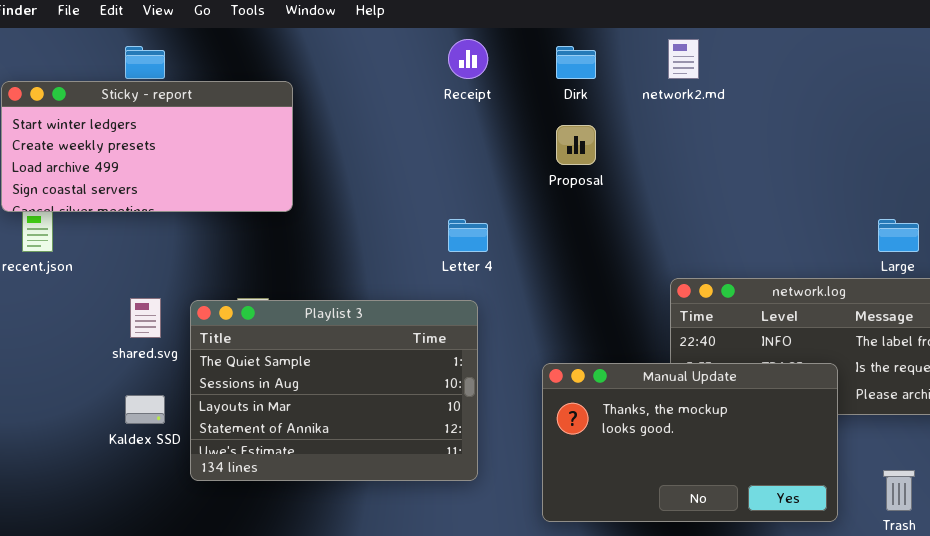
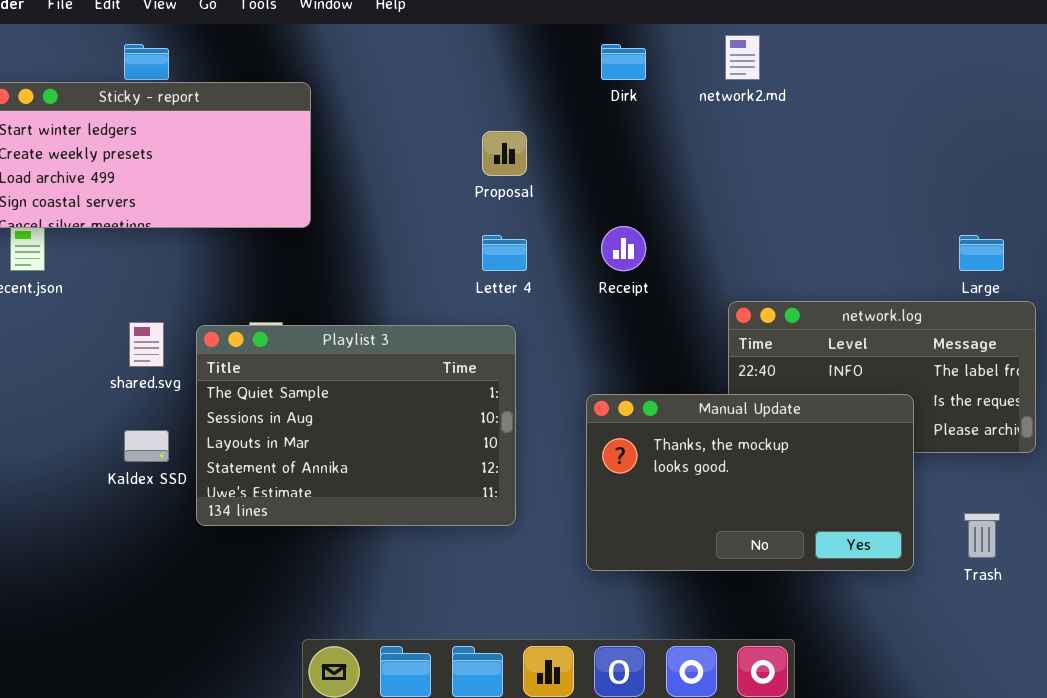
Receipt: [448,39,488,79] -> [601,226,646,271], moved
Proposal: [556,125,596,165] -> [482,131,527,176], moved

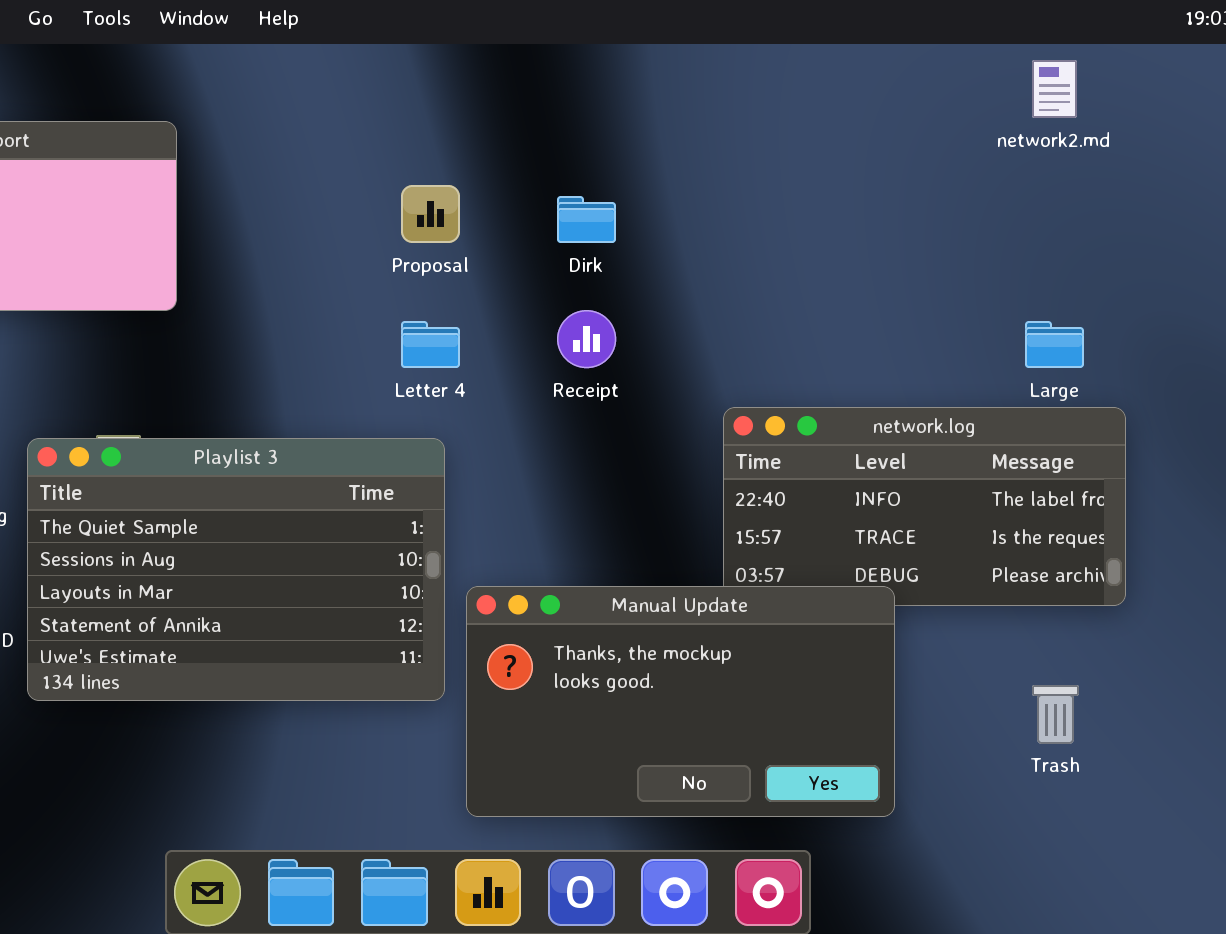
network2.md: [725,35,760,80] -> [1032,60,1077,118], moved
Dirk: [601,44,646,80] -> [557,196,616,243], moved
Manual Update: [586,394,914,571] -> [466,586,895,817], moved

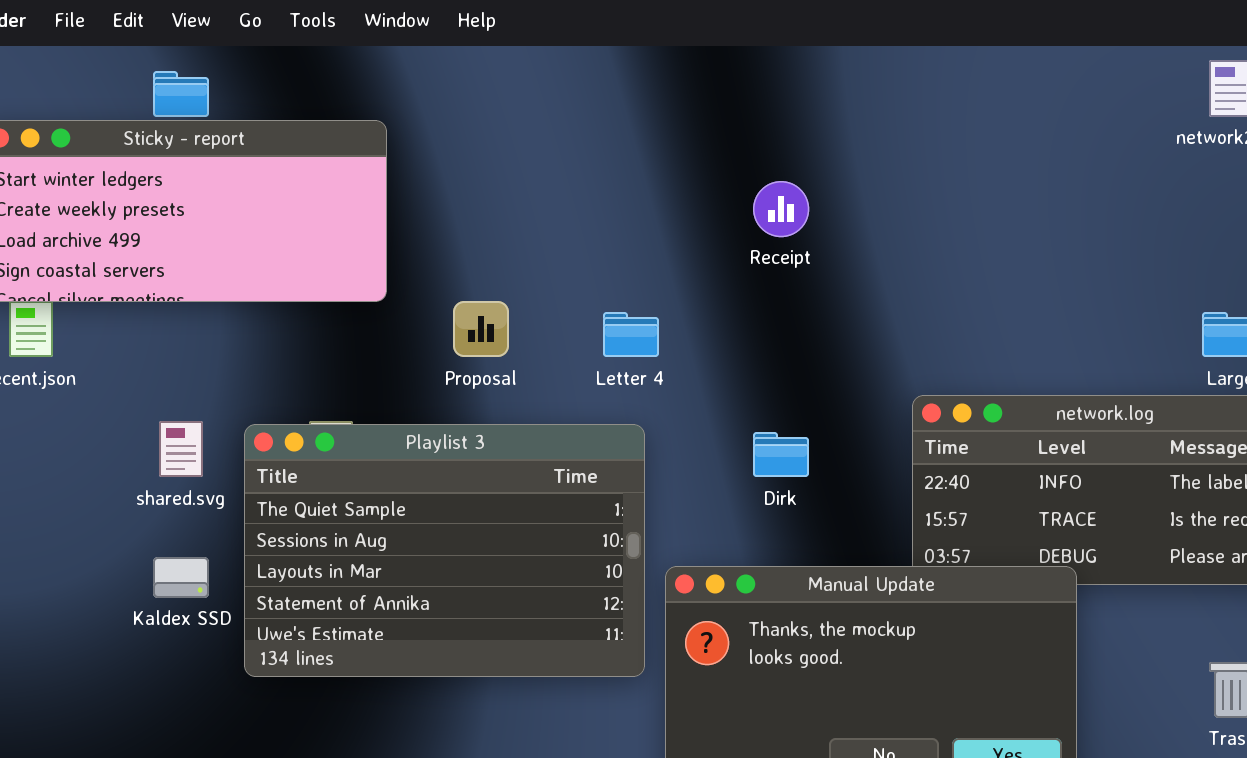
Proposal: [401,185,460,243] -> [453,301,509,357], moved
Dirk: [557,196,616,243] -> [753,432,809,477], moved
Receipt: [557,310,616,368] -> [753,181,809,237], moved

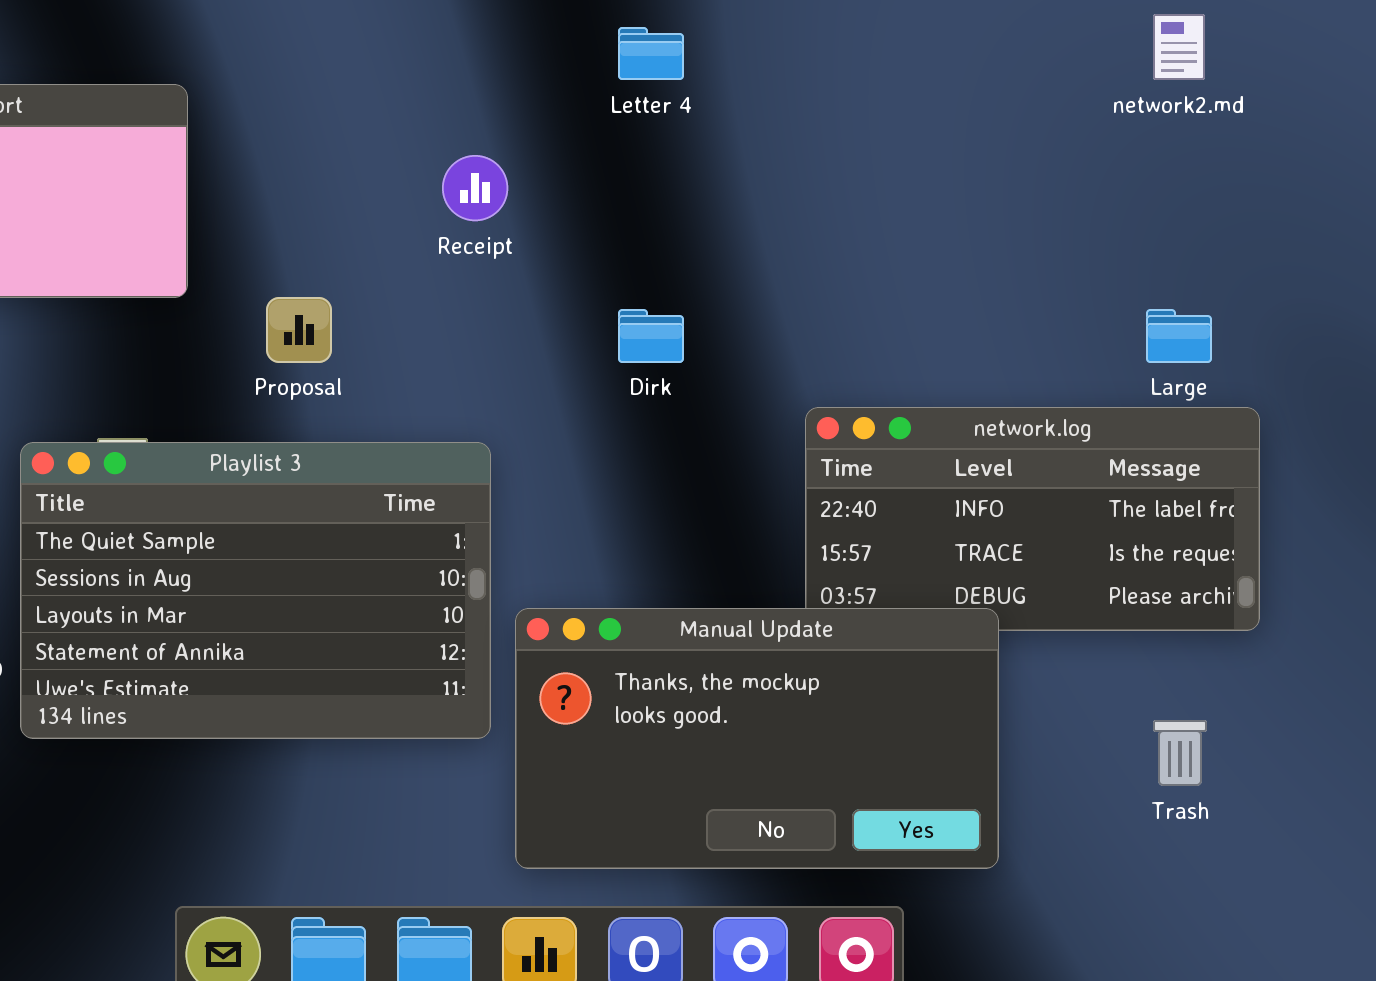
Receipt: [753,181,809,237] -> [442,155,508,221], moved
Letter 4: [603,312,659,357] -> [618,27,684,80], moved
Dirk: [753,432,809,477] -> [618,309,684,363], moved

